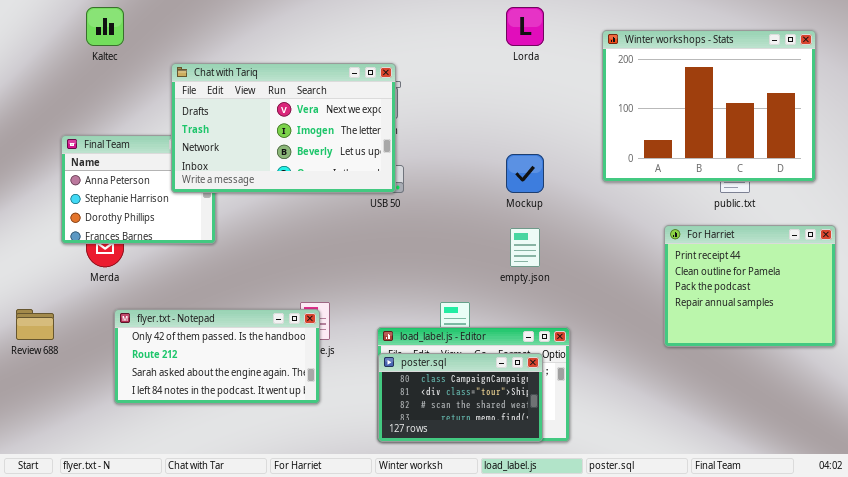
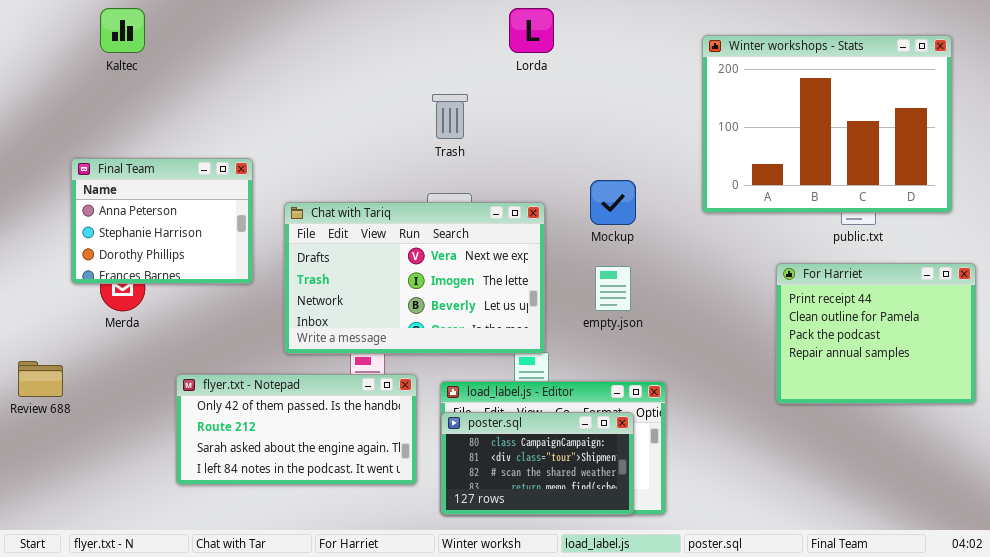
Lorda: [506,7,544,46] -> [509,8,554,53], moved
Chat with Tariq: [171,63,396,193] -> [284,202,545,354], moved
flyer.txt - Notepad: [114,309,320,404] -> [176,374,417,485], moved

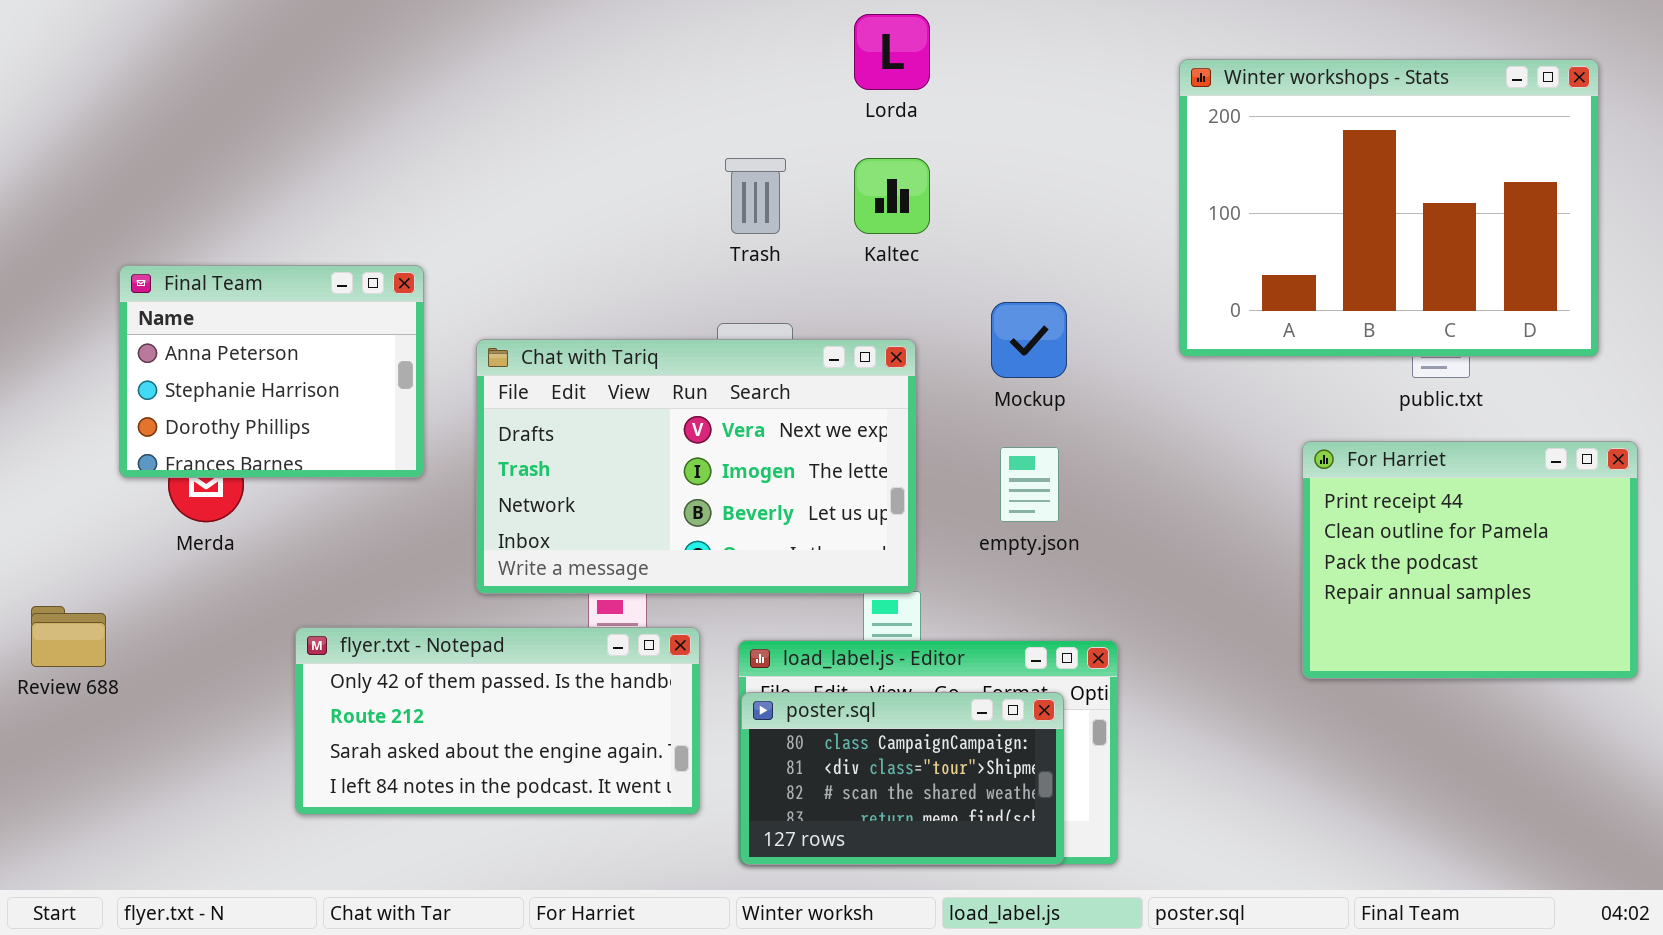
Kaltec: [100,8,145,53] -> [854,158,930,234], moved

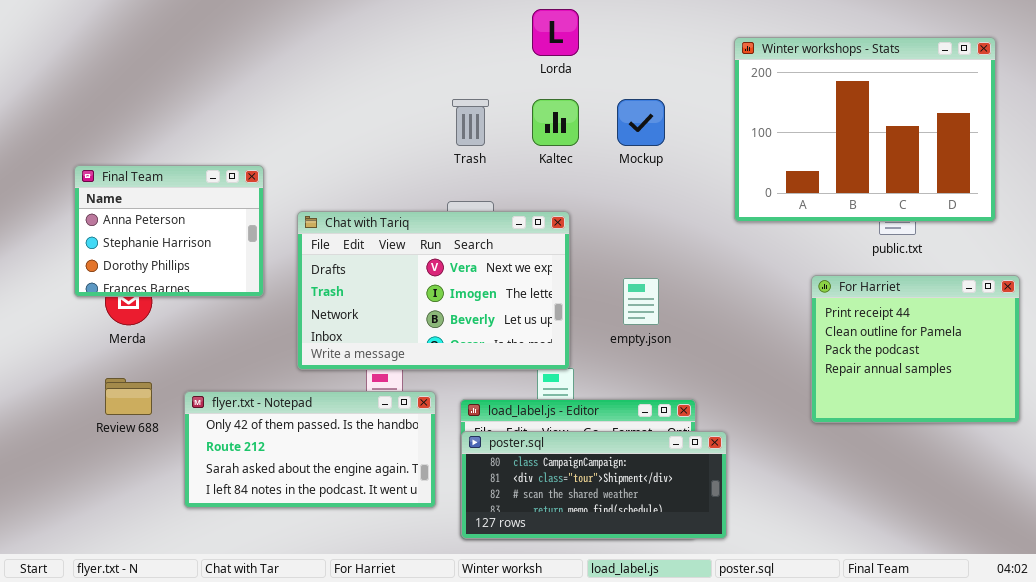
Mockup: [991,302,1067,378] -> [617,99,665,146], moved
Review 688: [31,606,106,667] -> [105,378,152,415], moved
poster.sql: [741,692,1064,865] -> [461,431,727,539], resized

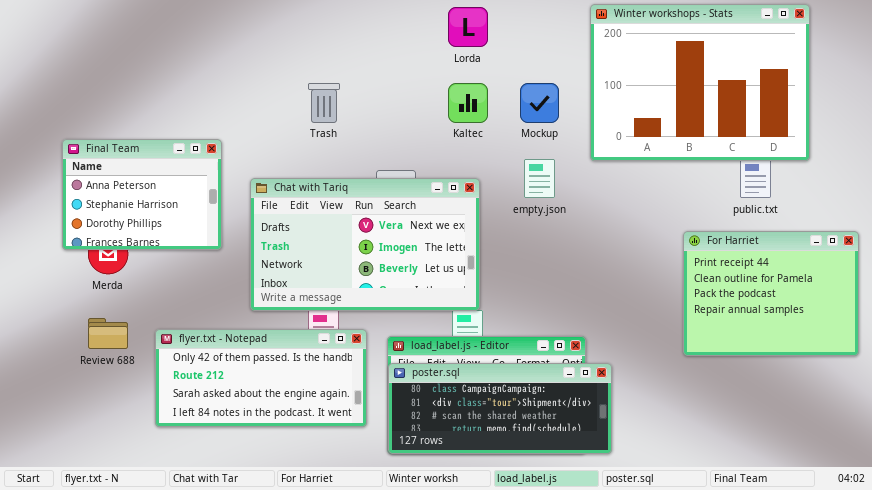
Winter workshops - Stats: [734,37,996,222] -> [590,4,810,161], moved
Trash: [452,99,489,146] -> [308,83,340,123], moved
empty.json: [623,278,659,325] -> [524,159,555,198], moved

